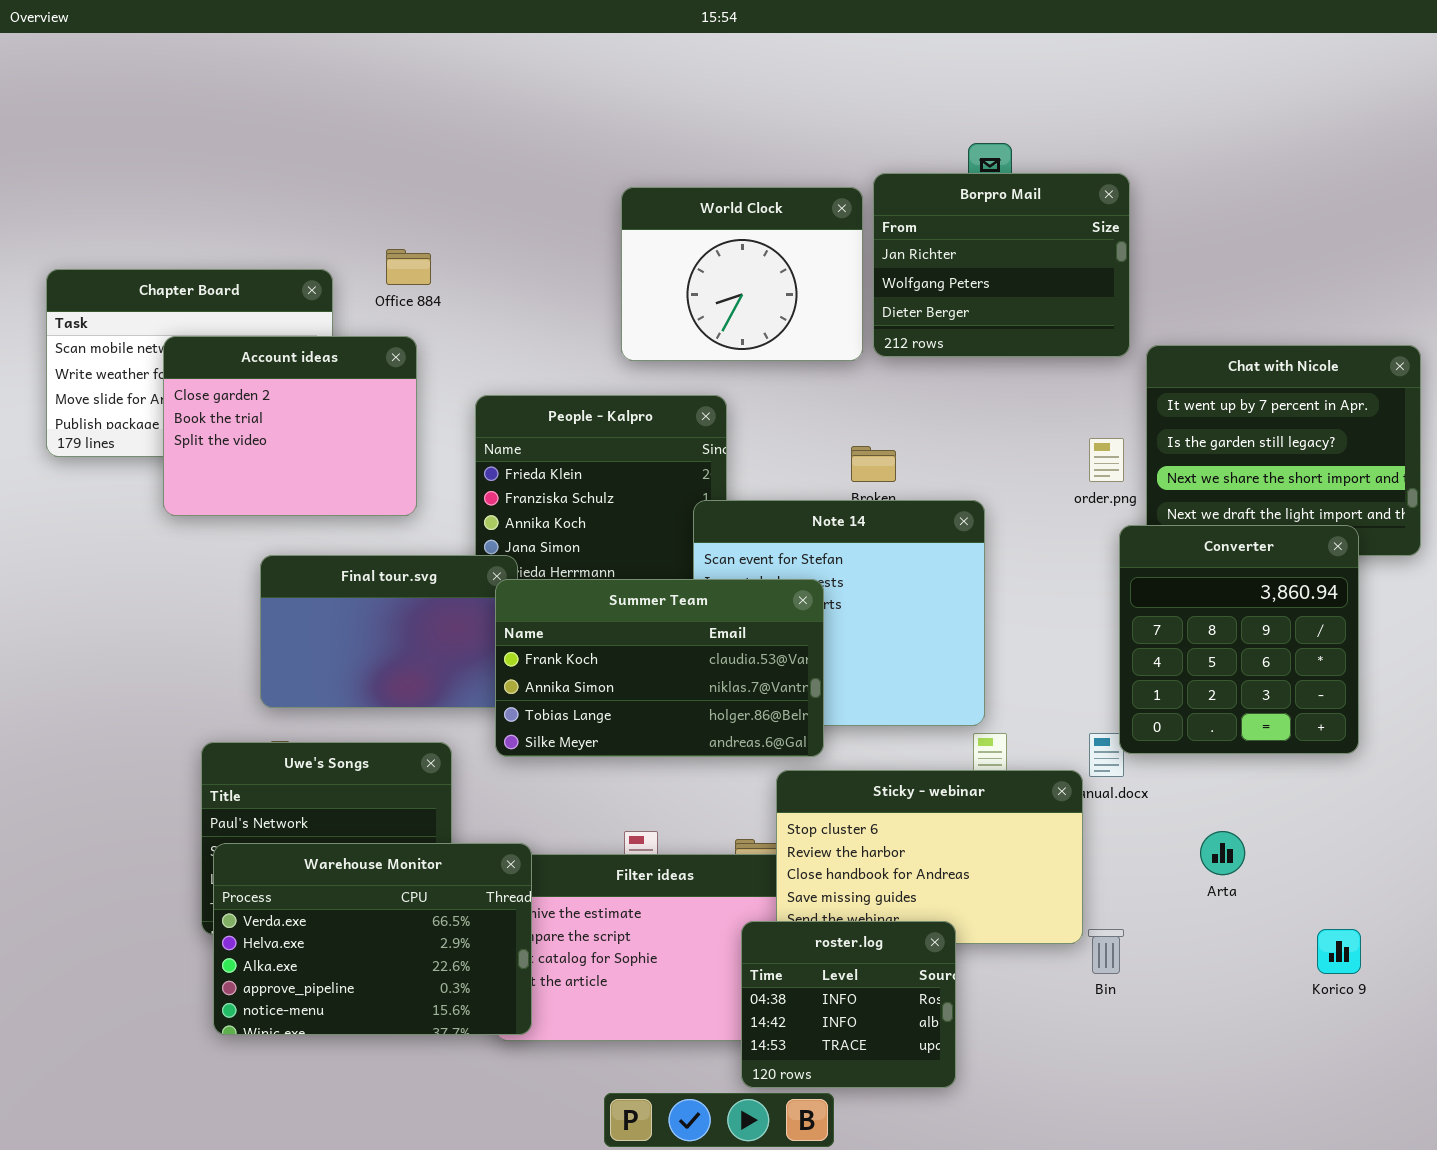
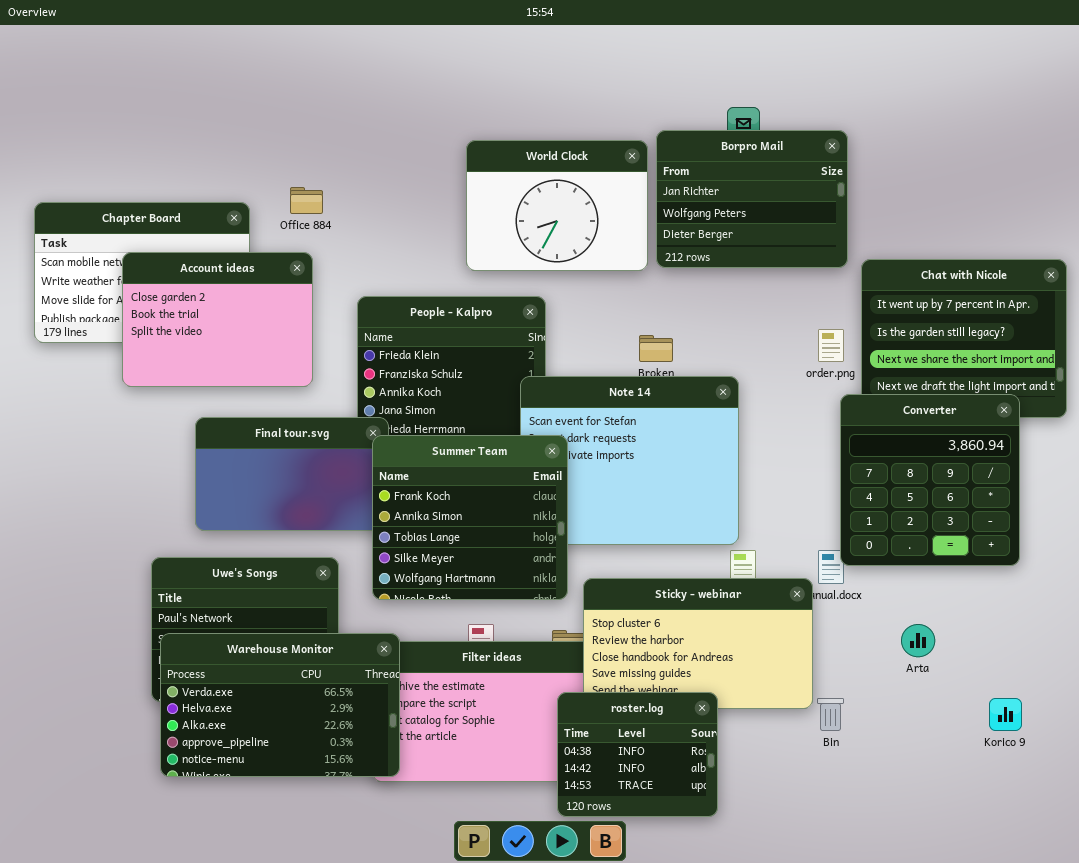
Summer Team: [495,579,824,757] -> [372,435,568,600], resized

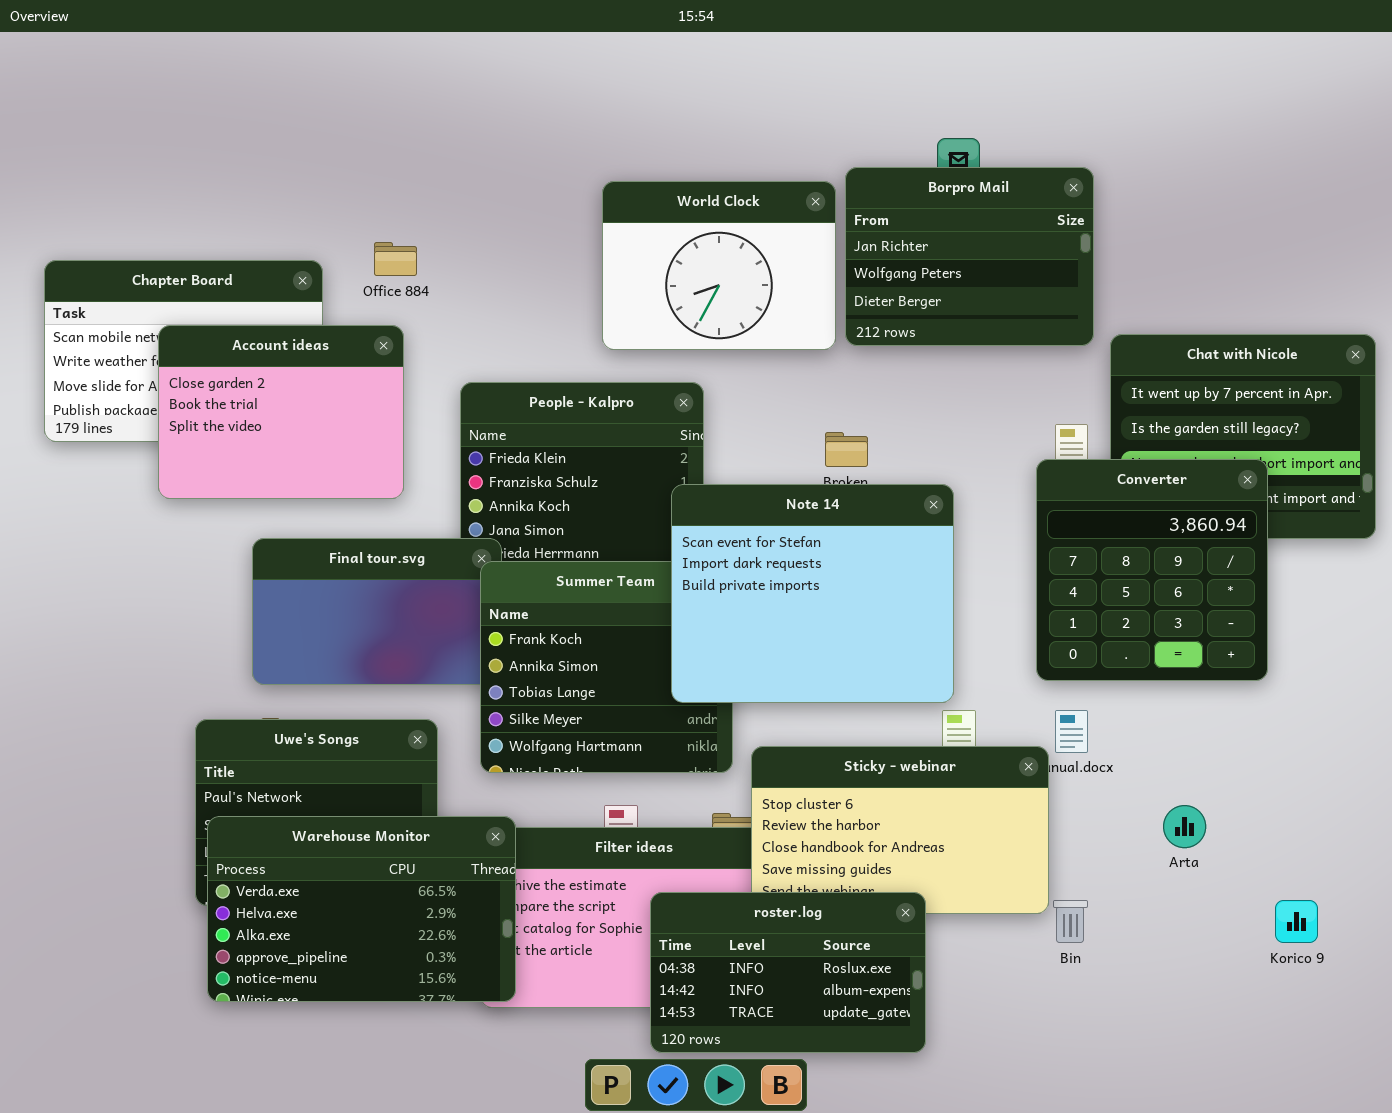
Note 14: [520,376,739,545] -> [671,484,954,703], raised
Converter: [840,394,1020,566] -> [1036,459,1268,681], moved
roster.log: [557,692,718,817] -> [650,892,926,1053], resized

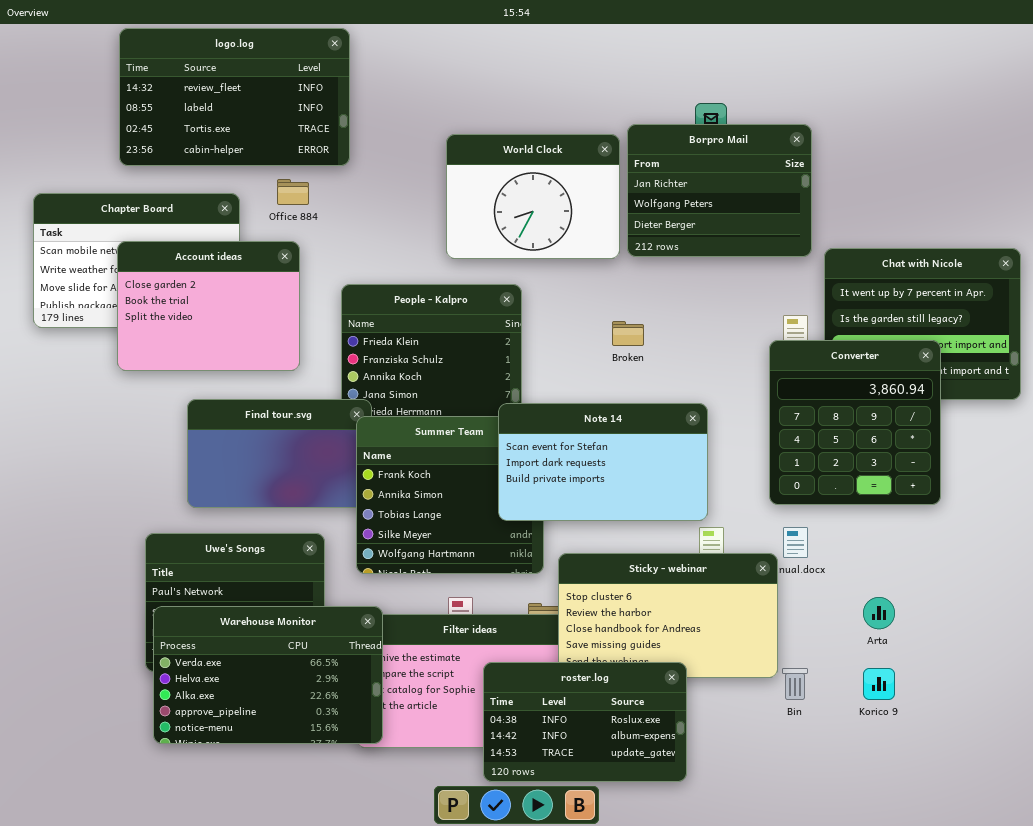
logo.log: none -> [119,28,350,166], opened
Note 14: [671,484,954,703] -> [498,403,708,521], resized
Korico 9: [1275,900,1318,943] -> [863,668,895,700], moved

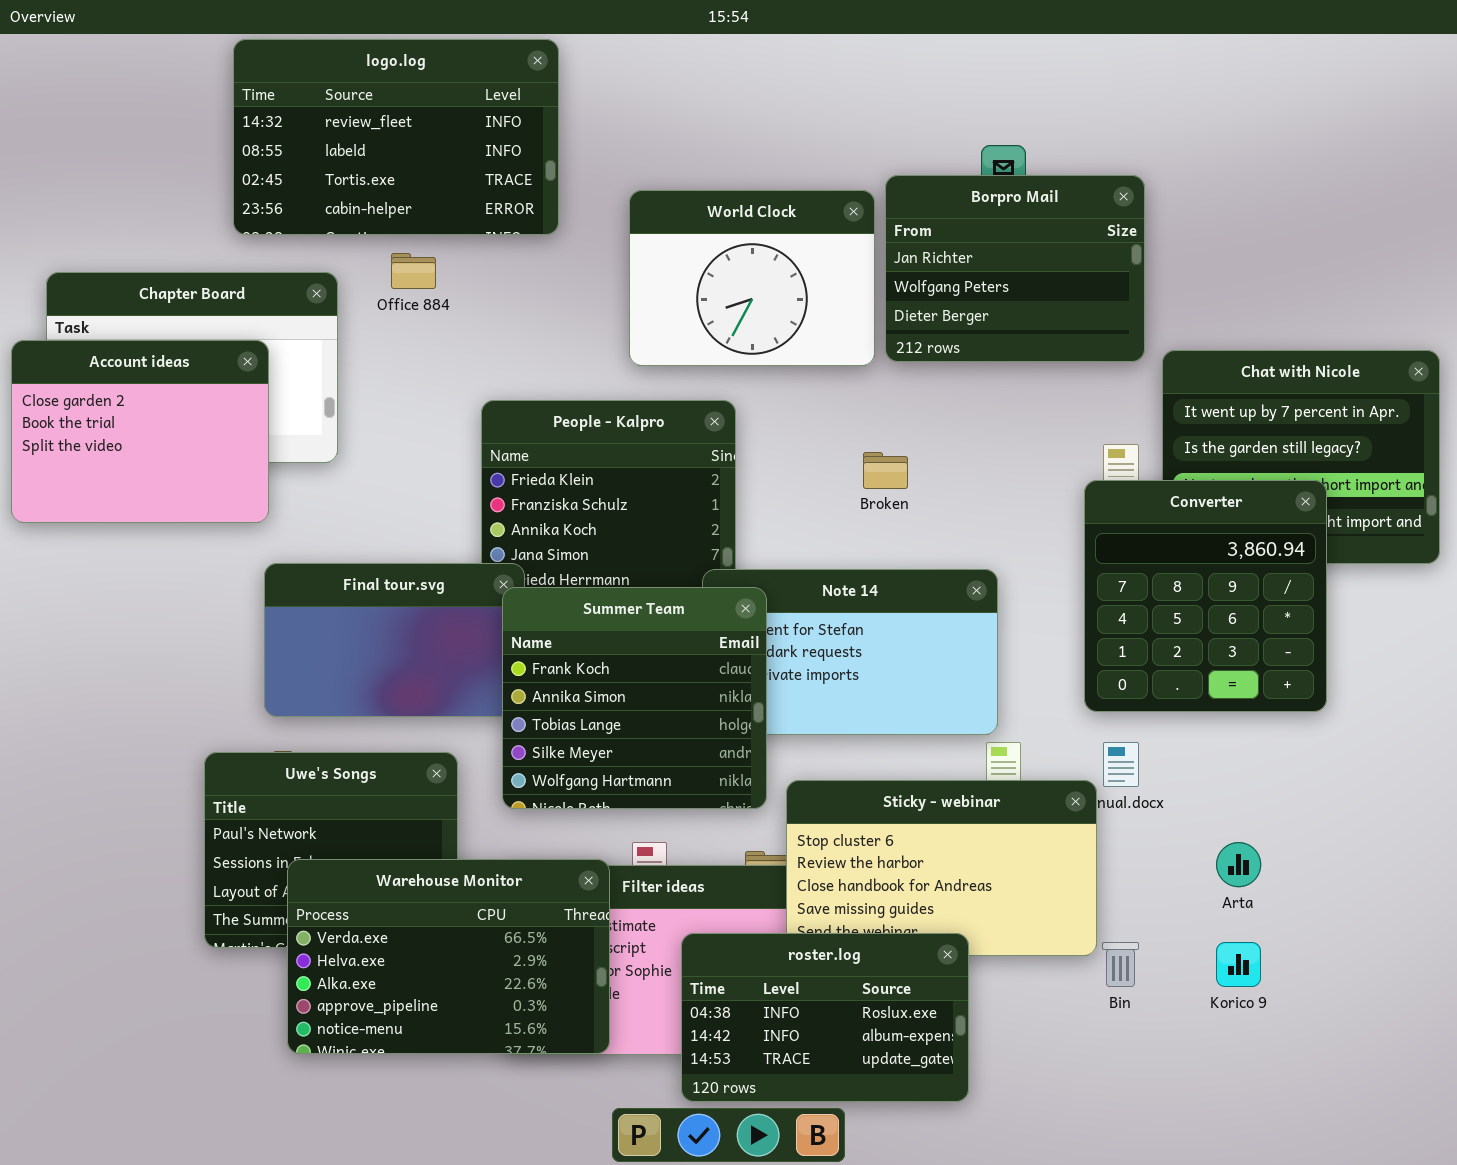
logo.log: [119,28,350,166] -> [233,39,559,235], moved
Account ideas: [117,241,300,371] -> [11,340,269,523], moved
Summer Team: [356,416,544,574] -> [502,587,767,809], raised
Warehouse Monitor: [153,606,383,744] -> [287,859,610,1054], moved

